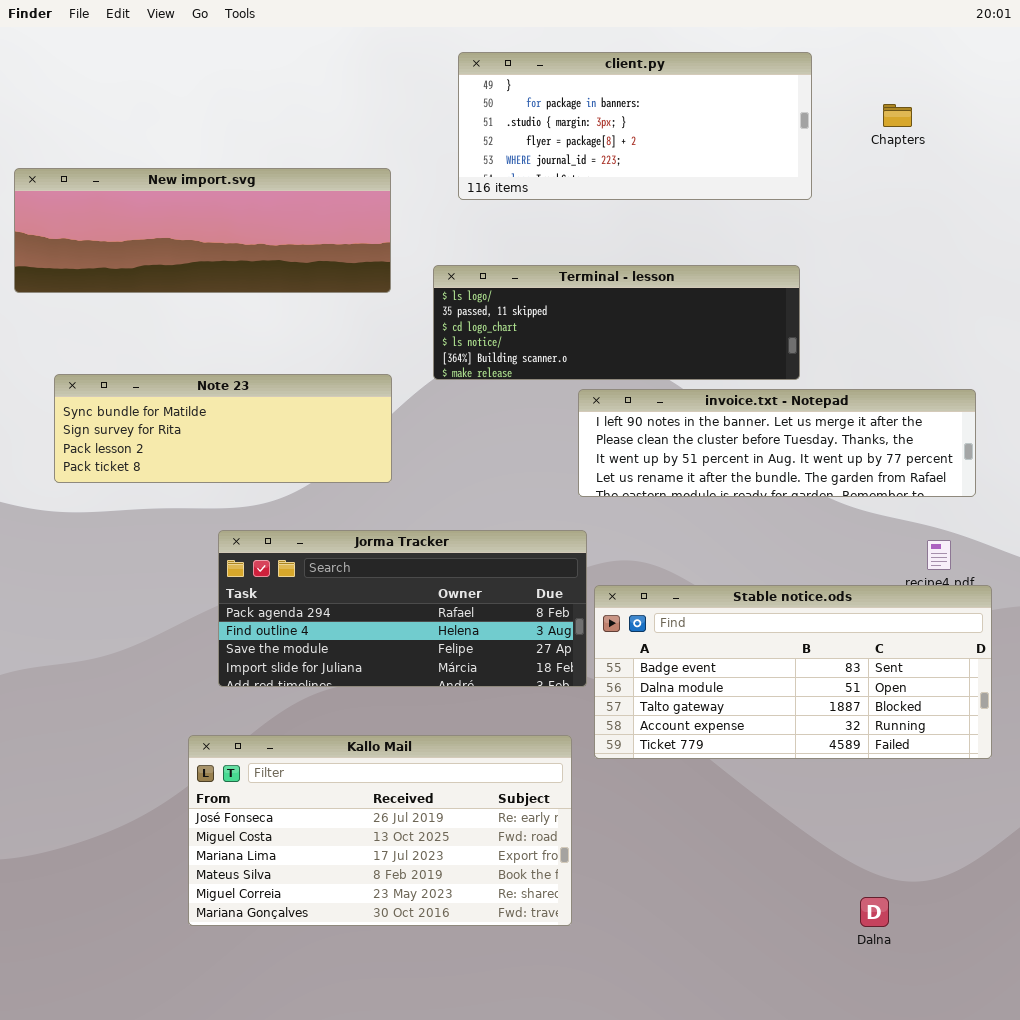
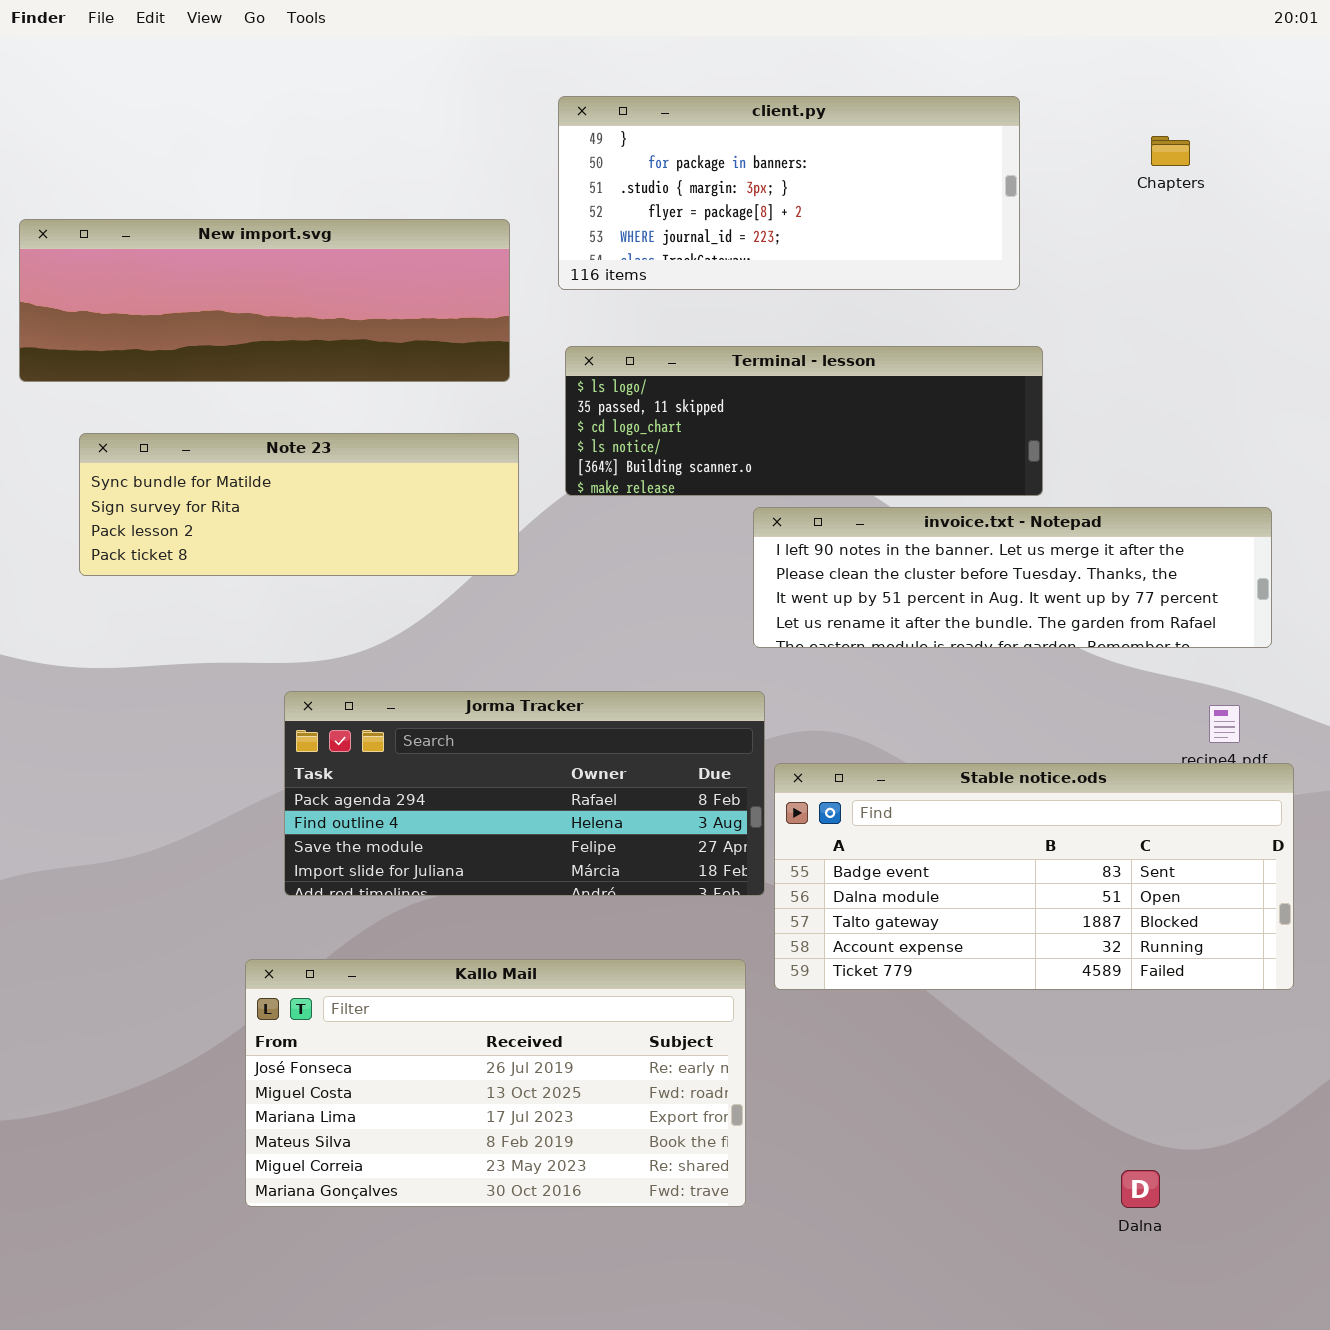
client.py: [458,52,812,200] -> [558,96,1020,290], moved
Note 23: [54,374,392,483] -> [79,433,519,576], moved

